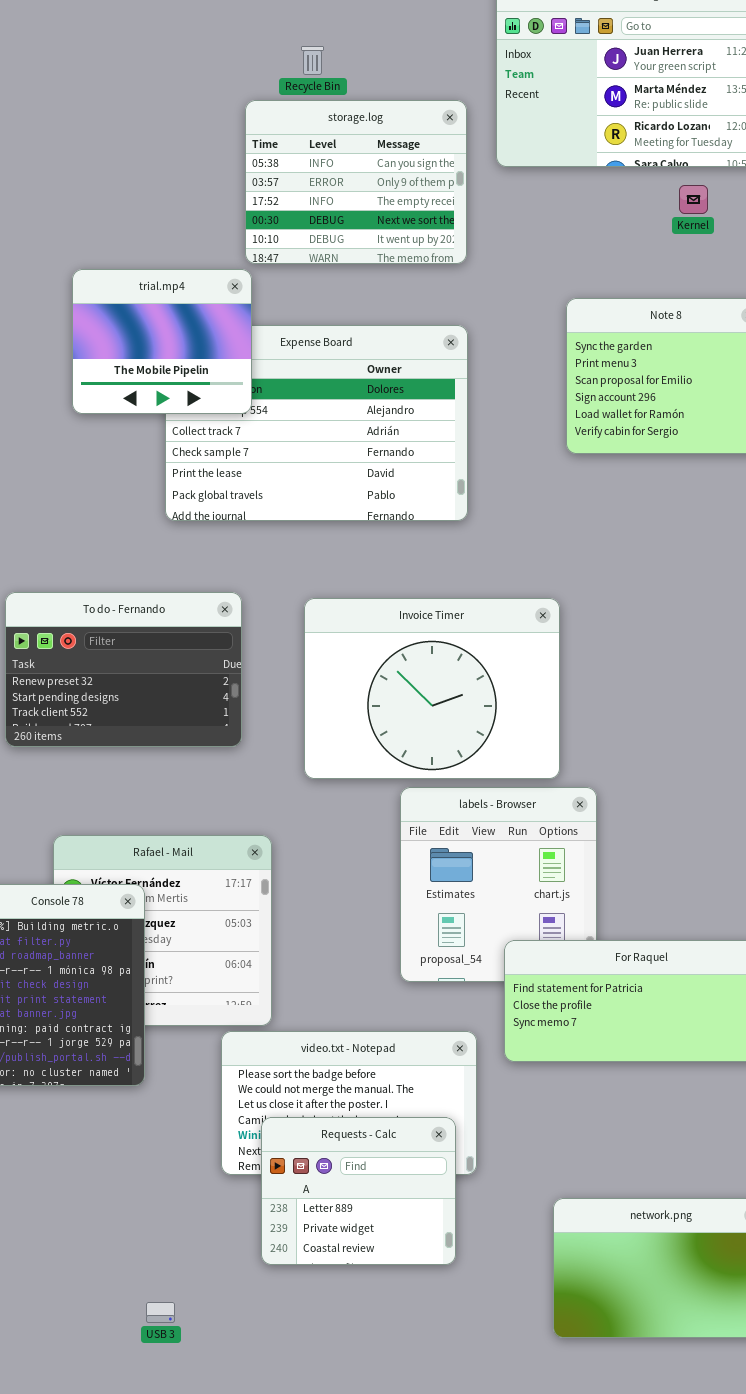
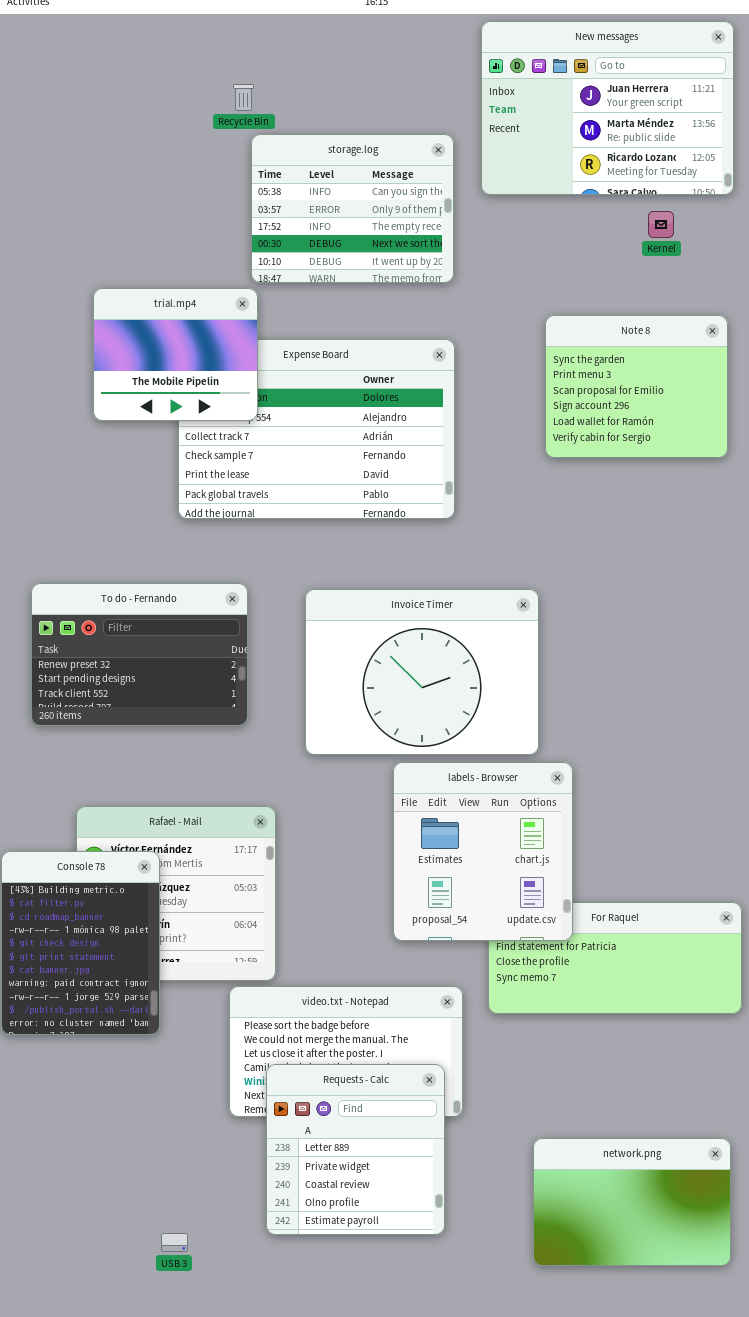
Recycle Bin: [301,46,324,75] -> [233,84,254,111], moved
labels - Browser: [400,787,597,982] -> [393,762,573,941], raised
Requests - Calc: [261,1117,456,1265] -> [266,1064,445,1235], resized

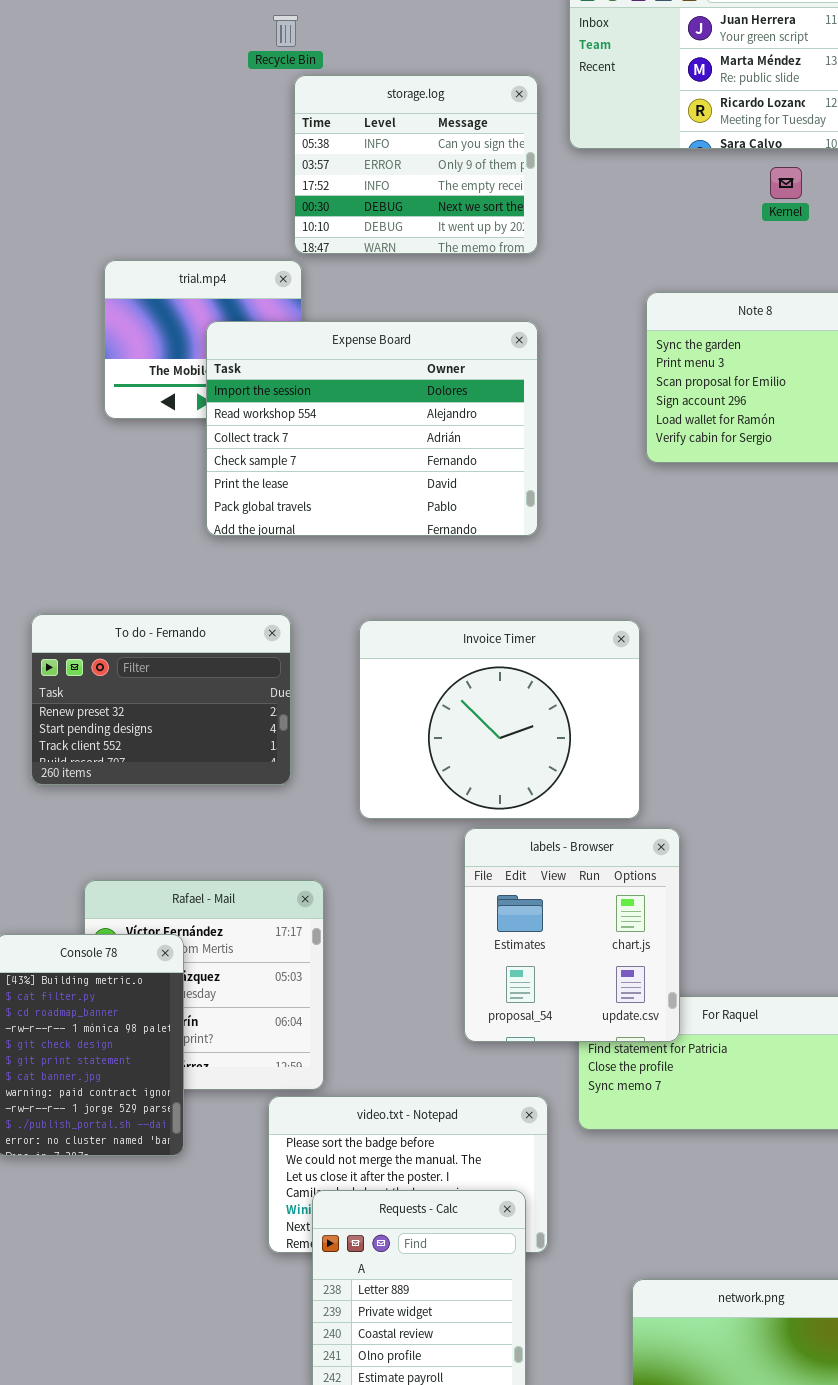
Expense Board: [178,339,455,519] -> [206,321,538,536], raised

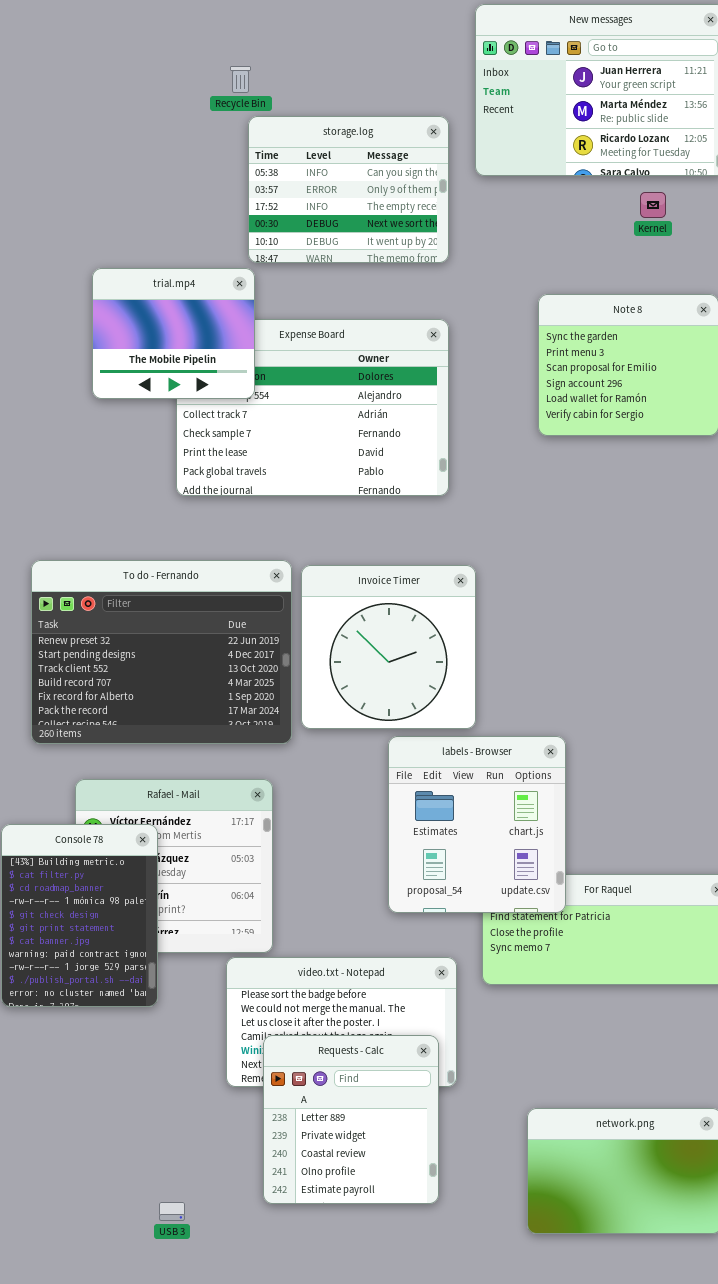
trial.mp4: [104,260,302,419] -> [92,268,255,399], raised
To do - Fernando: [31,614,291,785] -> [31,560,292,744], resized
Invoice Timer: [359,620,640,819] -> [301,565,476,729], resized

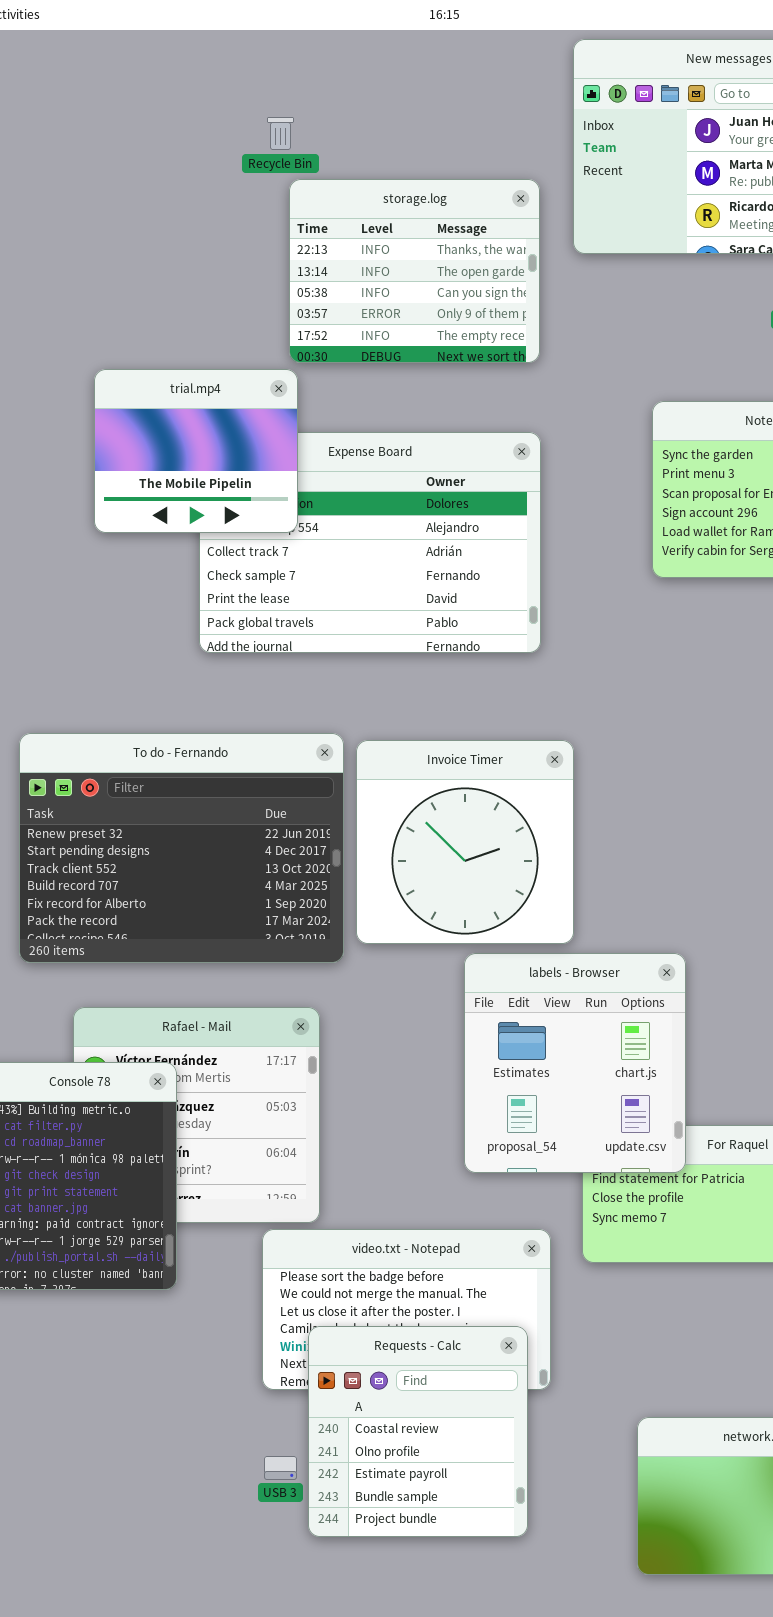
storage.log: [248,116,449,263] -> [289,179,540,363], scrolled up 2 rows
Requests - Calc: [263,1035,439,1204] -> [308,1326,528,1537], scrolled down 2 rows
USB 3: [159,1202,185,1221] -> [264,1456,297,1480], moved

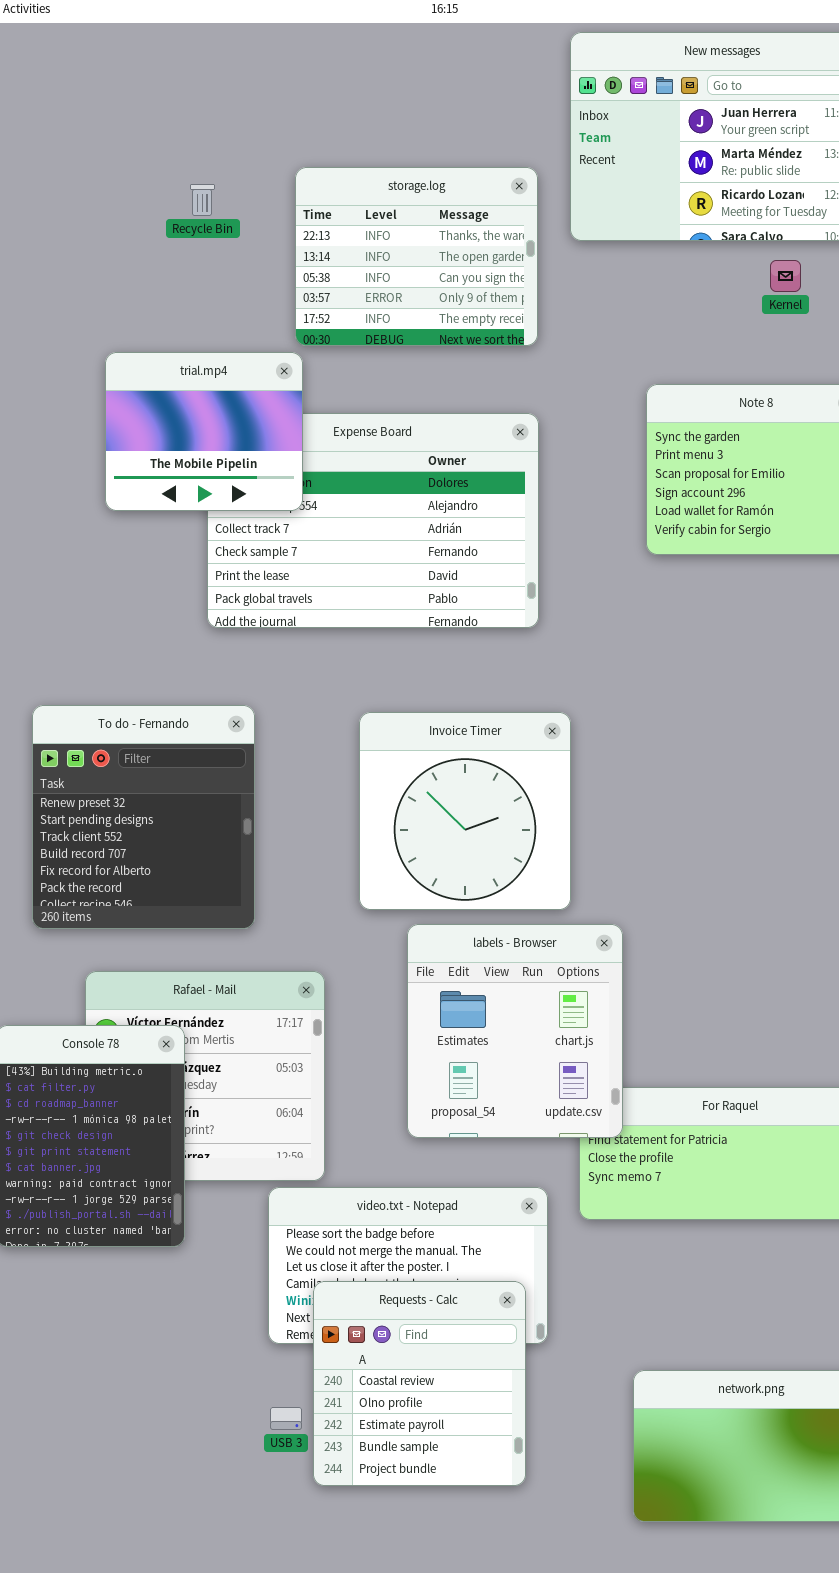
Recycle Bin: [267,117,294,150] -> [190,184,215,216], moved
To do - Fernando: [19,733,344,963] -> [32,705,255,929], resized
labels - Browser: [464,953,686,1173] -> [407,924,623,1138], moved

